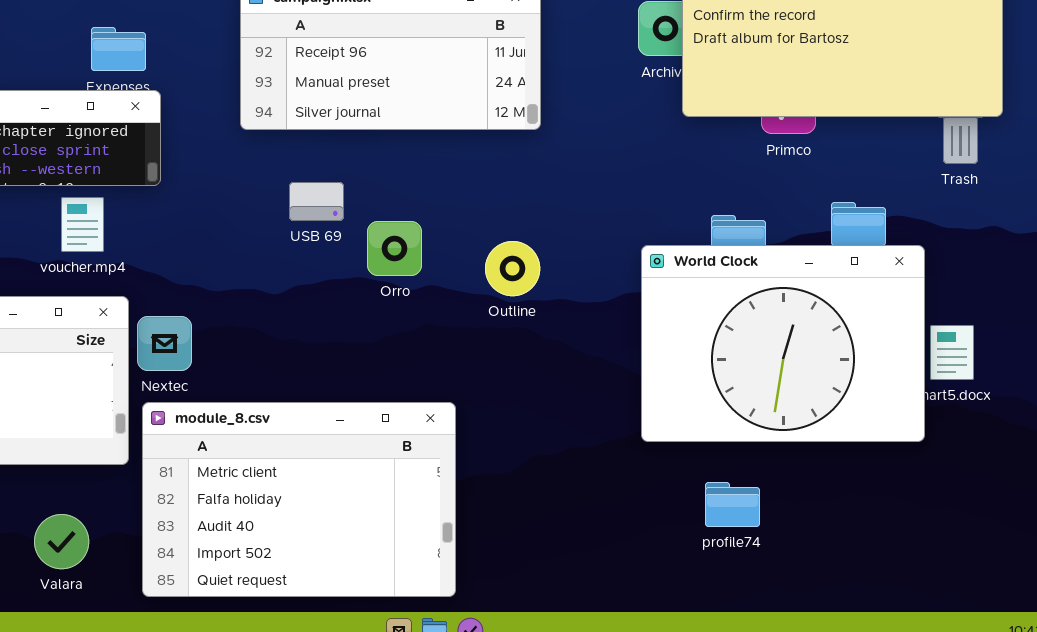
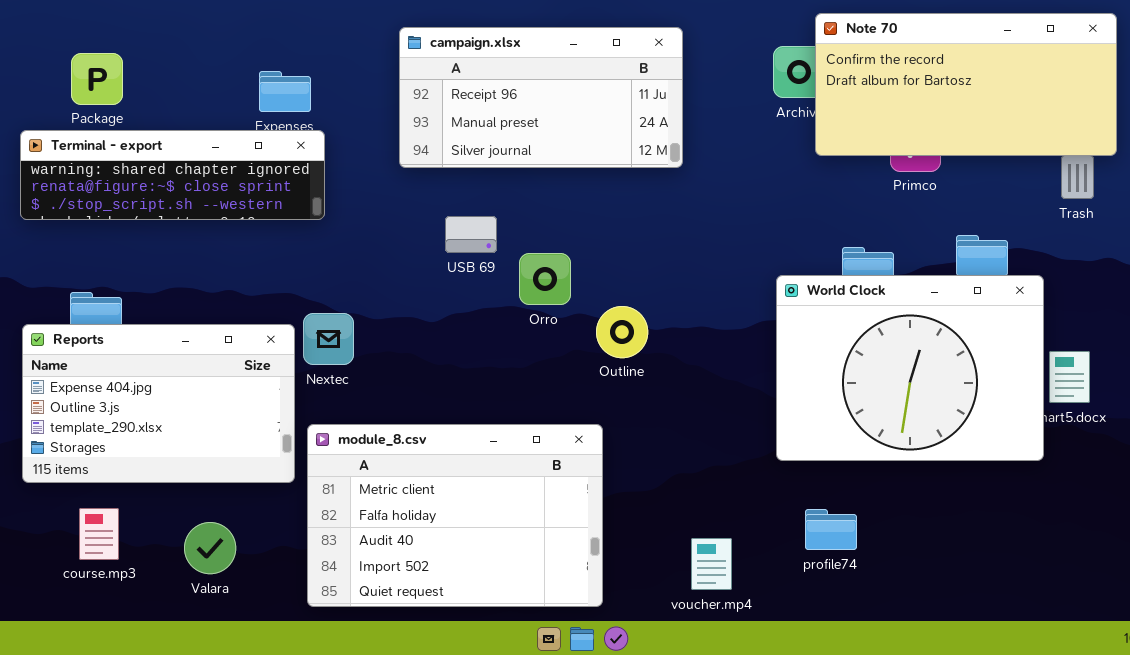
voucher.mp4: [61,197,104,252] -> [691,538,732,590], moved
Outline: [485,241,540,296] -> [596,306,648,358], moved
Nextec: [137,316,192,371] -> [303,313,354,365], moved
profile74: [705,482,760,527] -> [805,509,857,550], moved
Valara: [34,514,89,569] -> [184,522,236,574], moved

